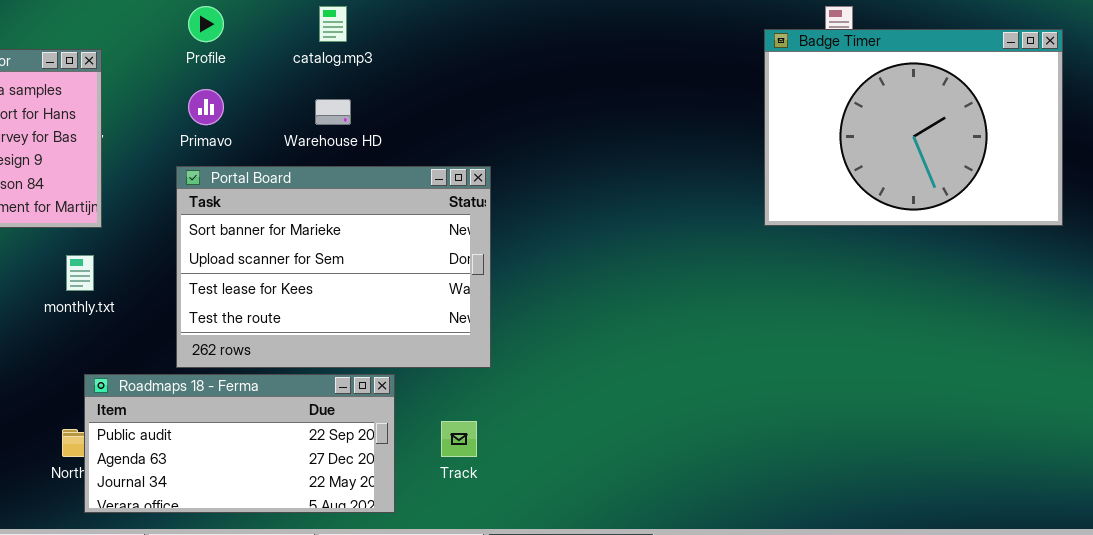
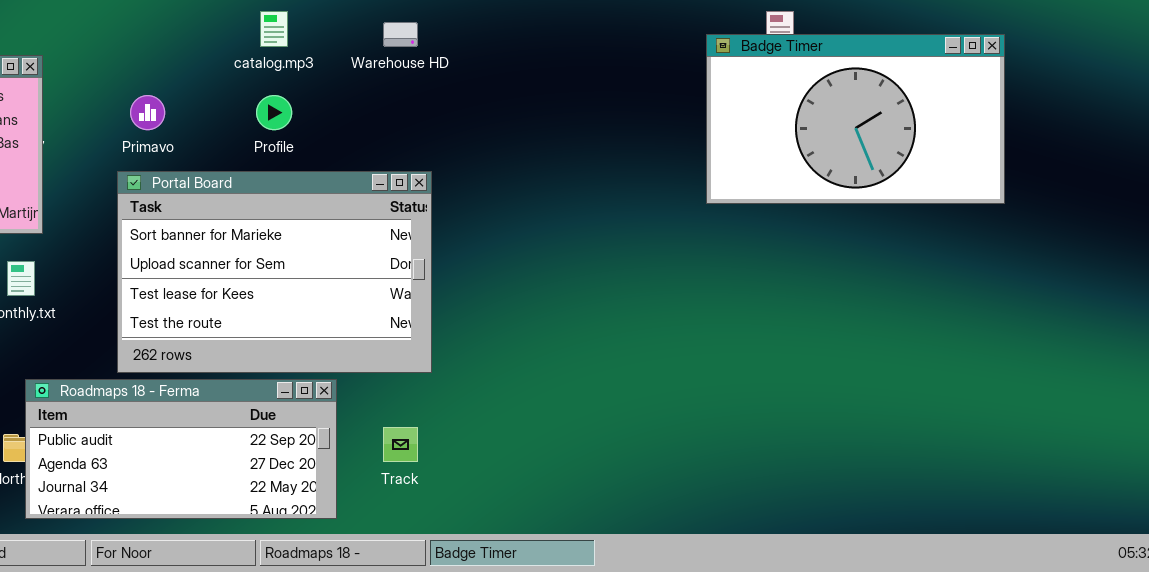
Profile: [188,6,224,42] -> [256,95,292,130], moved
Badge Timer: [764,29,1063,226] -> [706,34,1005,204], resized
Warehouse HD: [315,99,351,125] -> [383,22,418,47], moved

